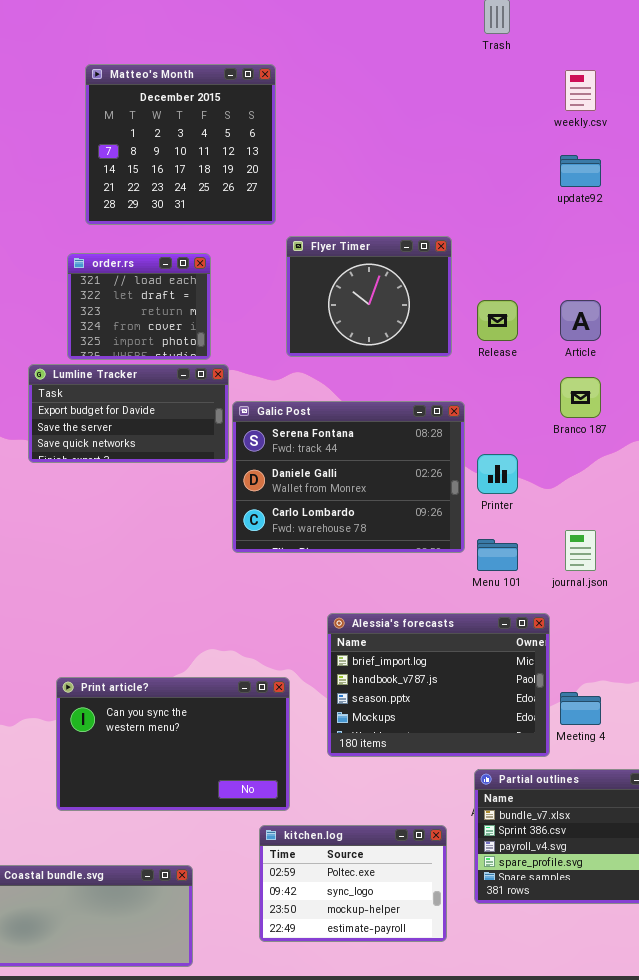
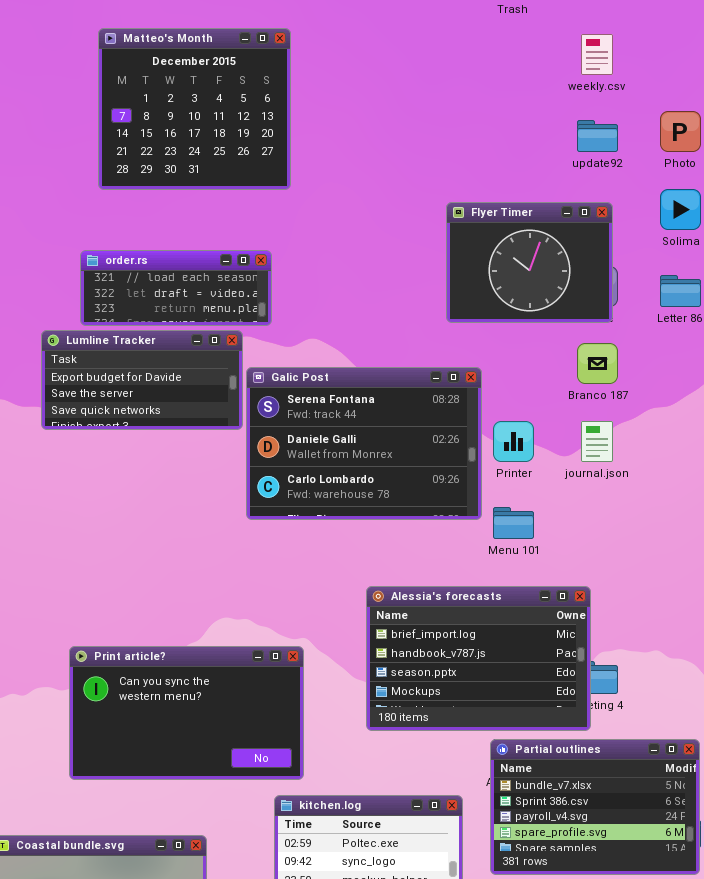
Flyer Timer: [286,236,452,357] -> [446,202,613,323], moved
order.rs: [67,253,211,360] -> [80,250,272,326], resized
journal.json: [565,530,596,571] -> [581,421,613,462], moved
Alessia's forecasts: [327,613,550,757] -> [366,586,591,731], moved

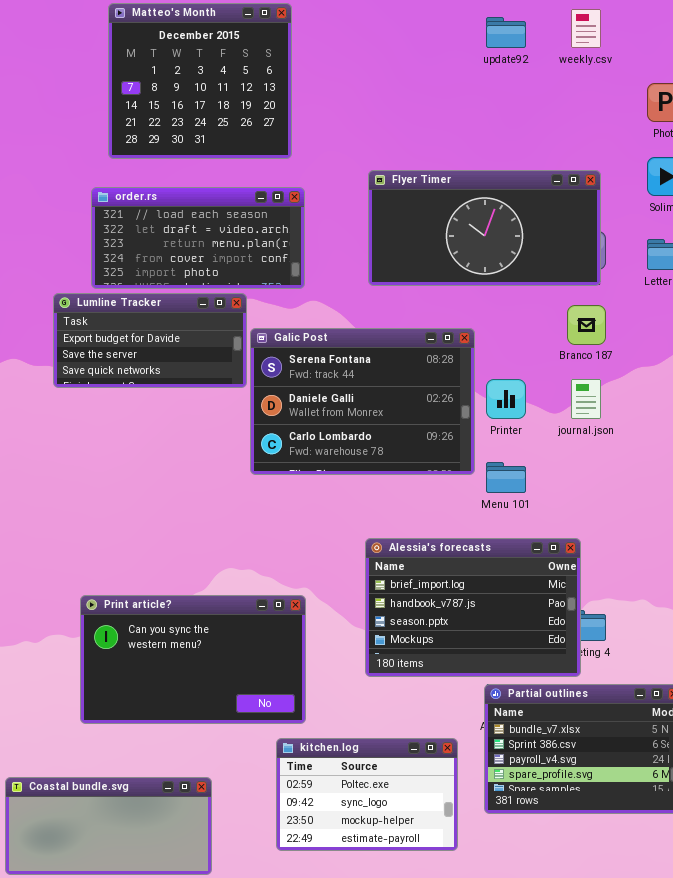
update92: [577,120,618,152] -> [486,17,526,48], moved
Flyer Timer: [446,202,613,323] -> [368,170,601,286], resized
order.rs: [80,250,272,326] -> [91,187,305,289], resized

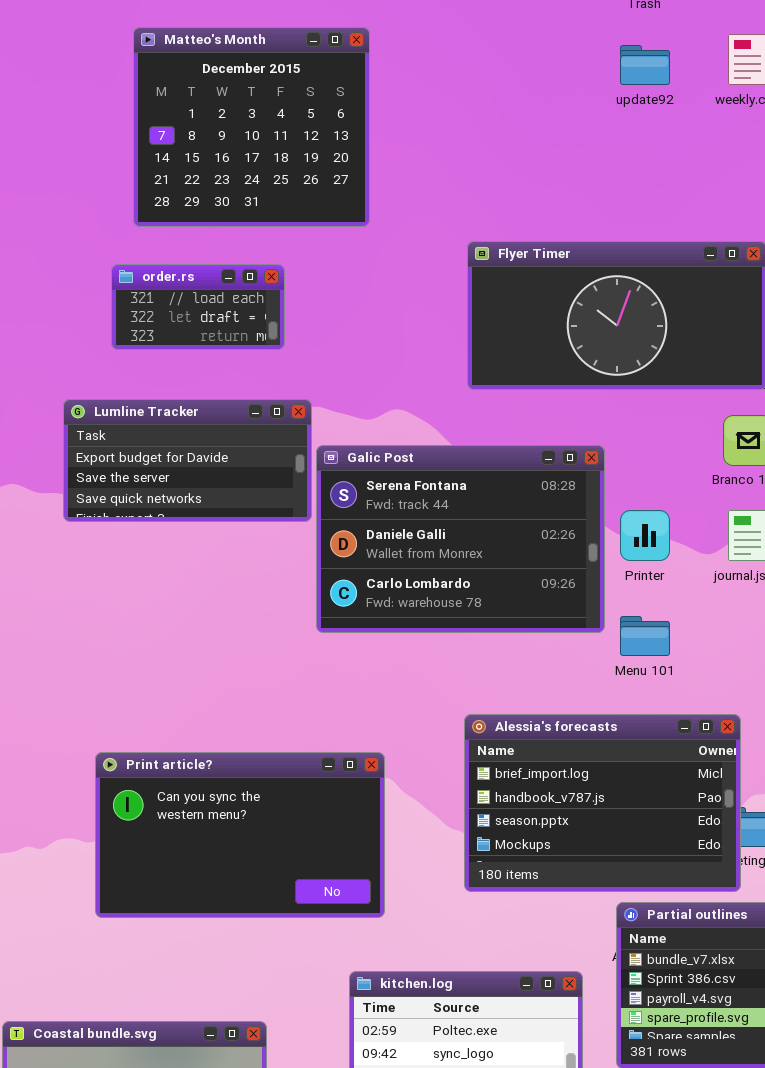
order.rs: [91,187,305,289] -> [111,264,285,350], resized
Print article?: [80,595,306,724] -> [95,752,385,918], moved

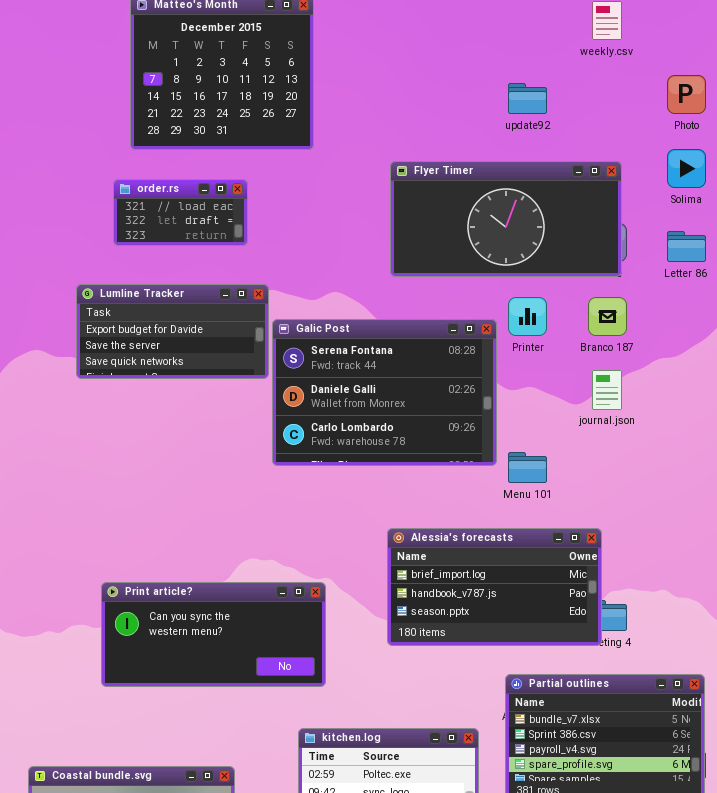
update92: [620,45,670,85] -> [508,83,547,114], moved
Printer: [620,510,670,561] -> [508,297,547,336], moved
Alessia's forecasts: [464,714,741,892] -> [387,528,602,646], resized
Print article?: [95,752,385,918] -> [101,582,326,687], resized

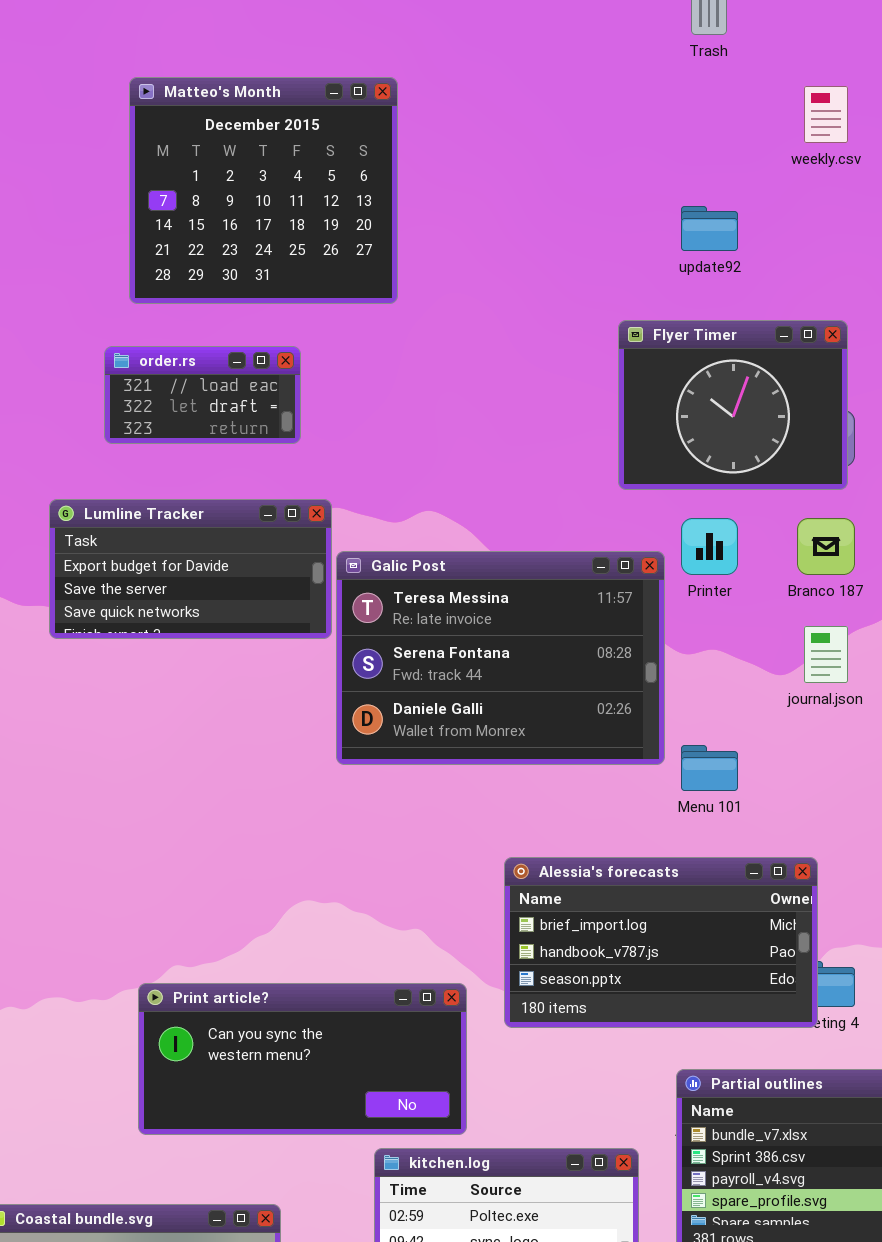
Flyer Timer: [390,161,622,277] -> [618,320,848,490], resized
Galic Post: [272,319,497,466] -> [336,551,665,765], scrolled up 1 row
Print article?: [101,582,326,687] -> [138,983,467,1135], moved

